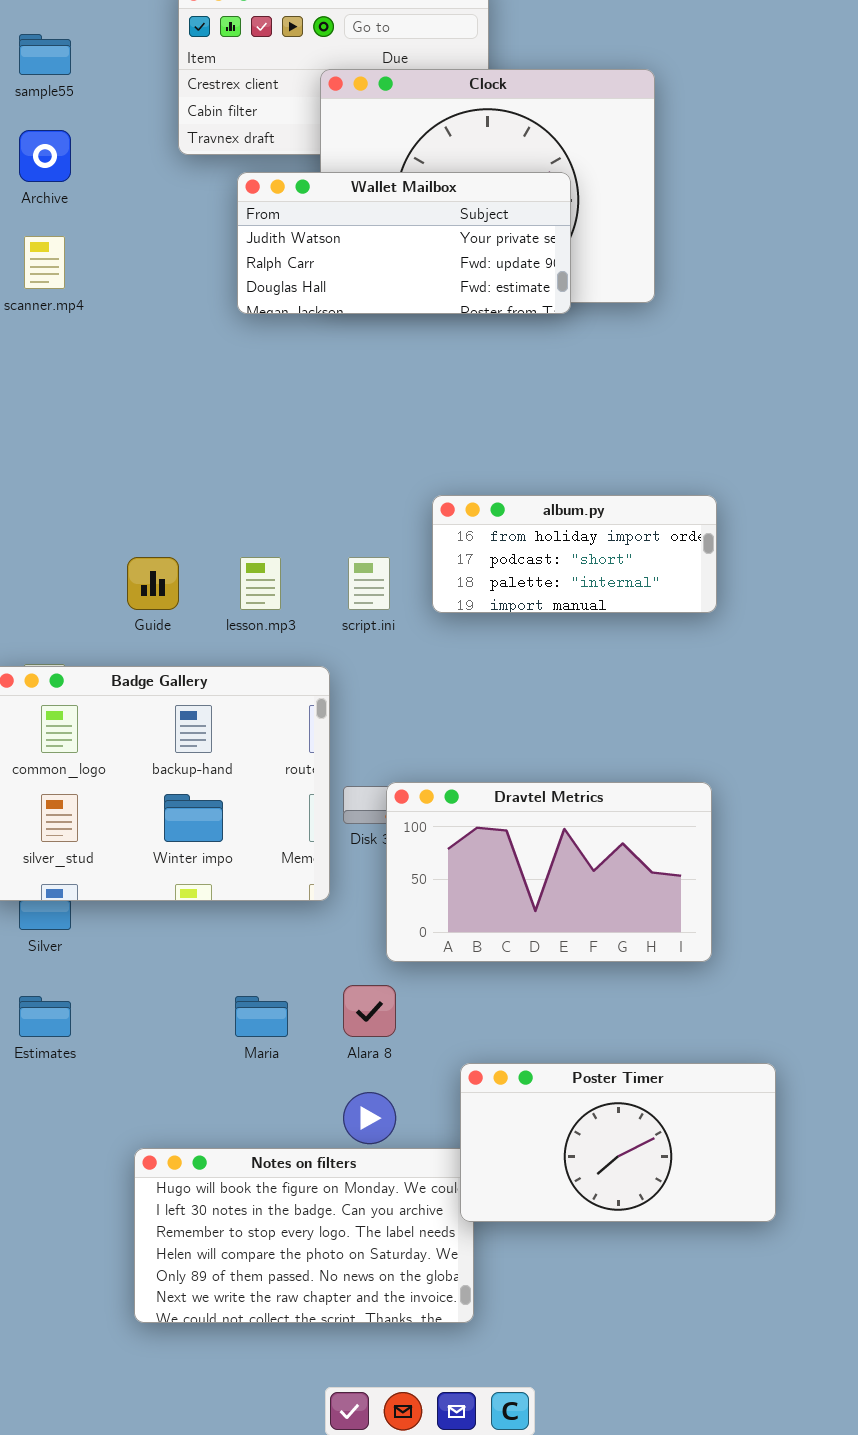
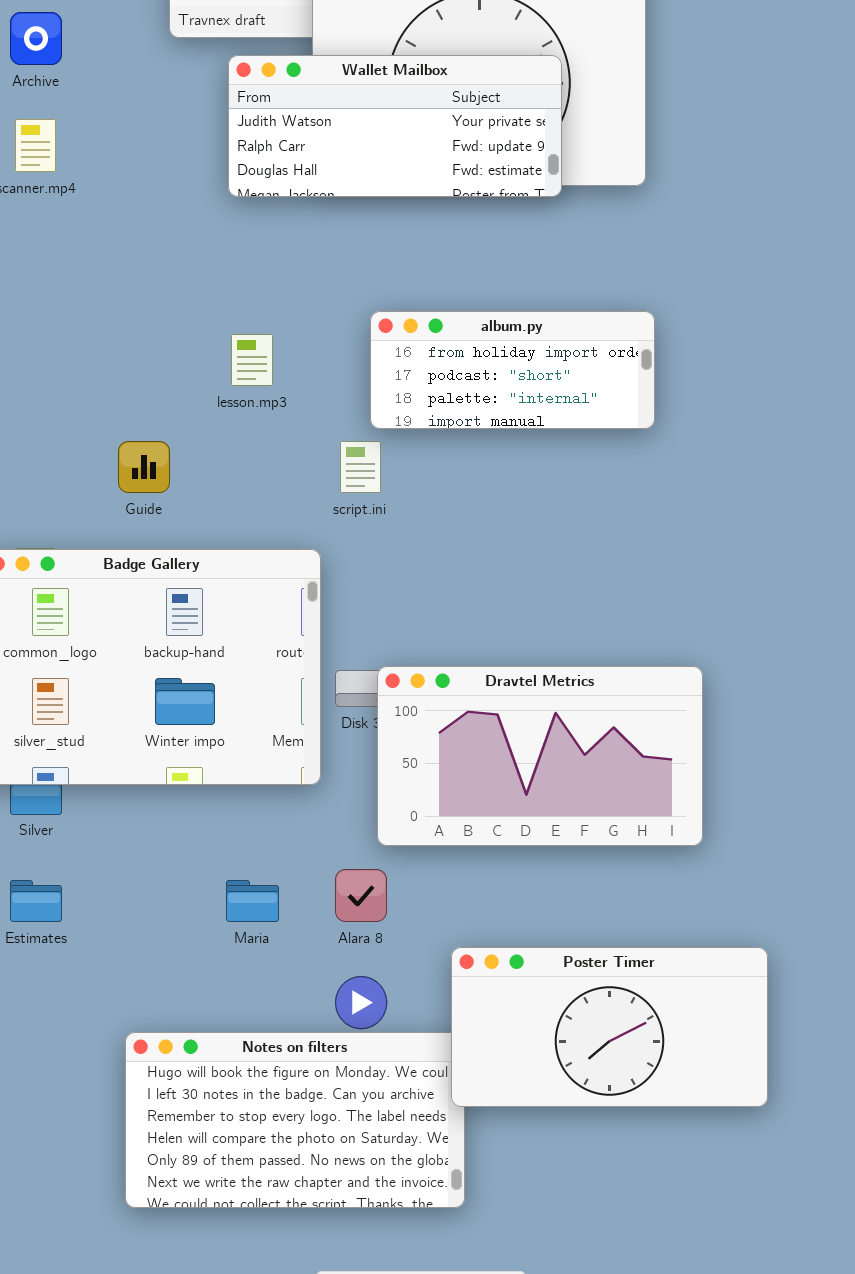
album.py: [432,495,717,613] -> [370,311,655,429], moved
lesson.mp3: [240,557,281,610] -> [231,334,273,386], moved

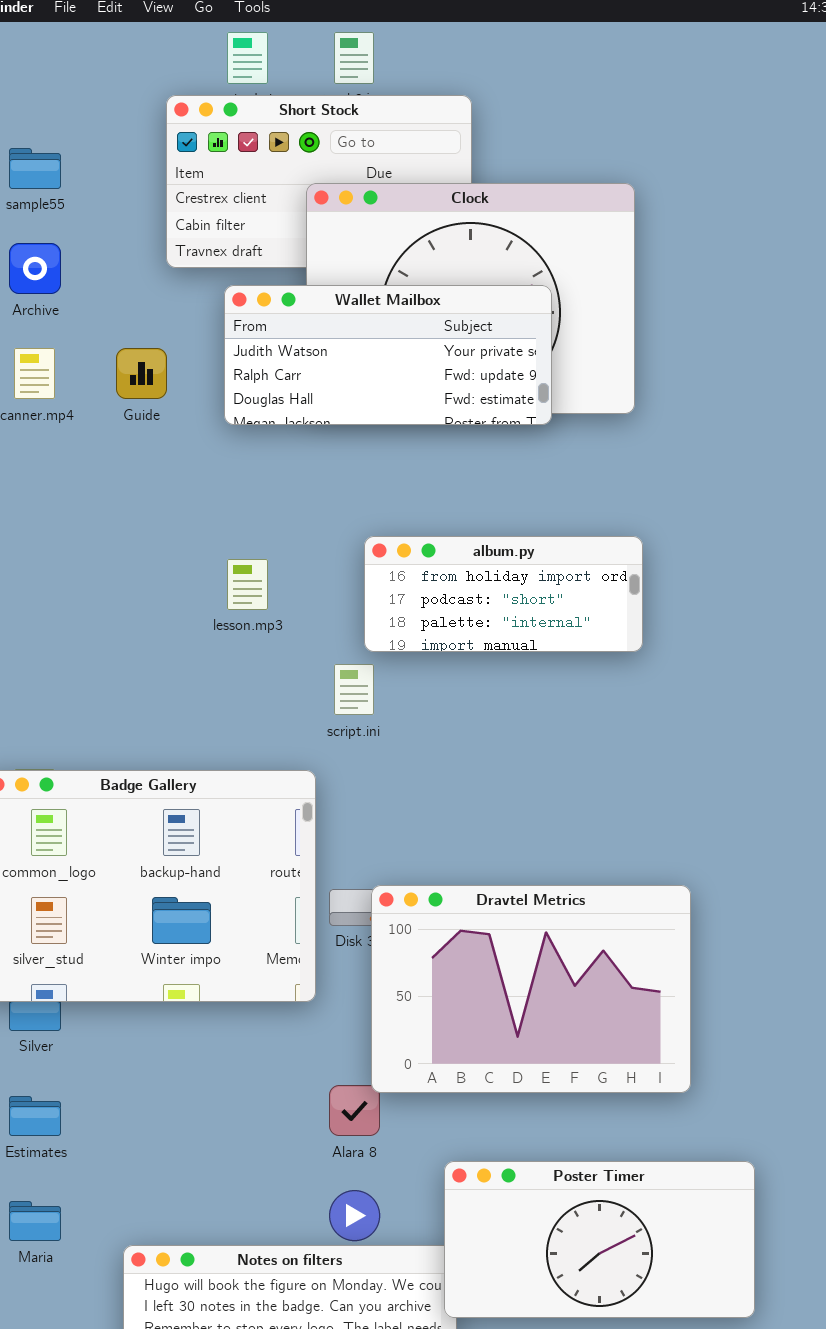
Guide: [118,441,170,493] -> [116,348,167,399], moved
Dravtel Metrics: [377,666,703,846] -> [371,885,691,1093], resized
Maria: [226,880,279,922] -> [9,1201,61,1241], moved

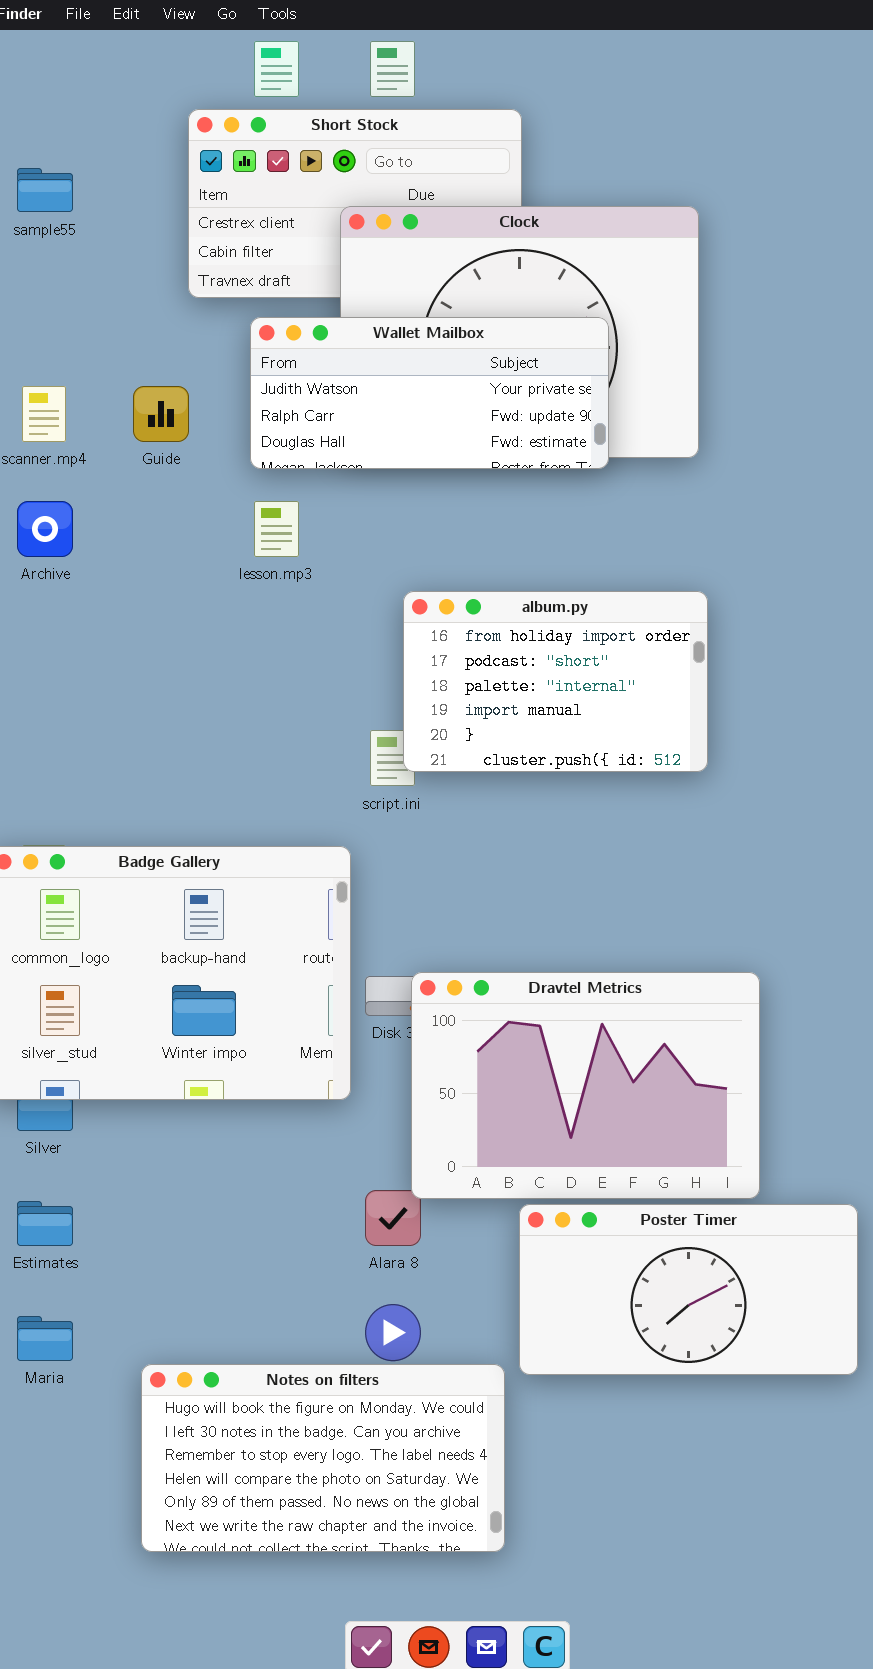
Archive: [9,243,61,294] -> [17,501,73,557], moved
album.py: [364,536,643,652] -> [403,591,708,772], resized
lesson.mp3: [227,559,268,610] -> [254,501,299,557], moved
Poster Timer: [444,1161,755,1318] -> [519,1204,858,1375], moved

